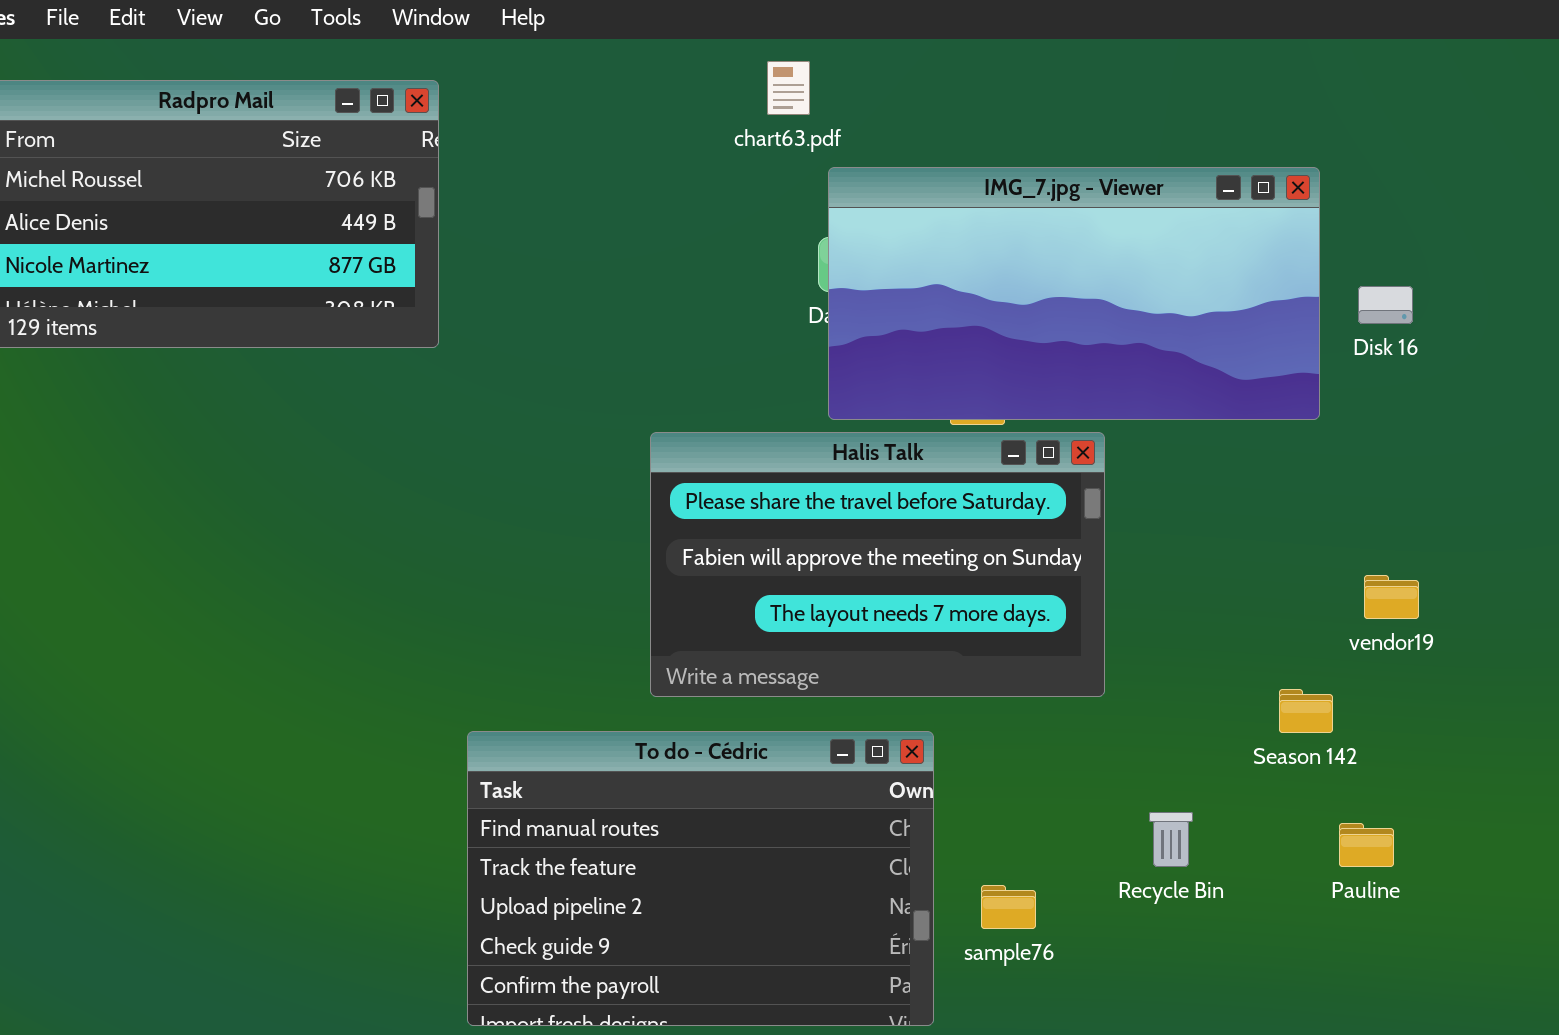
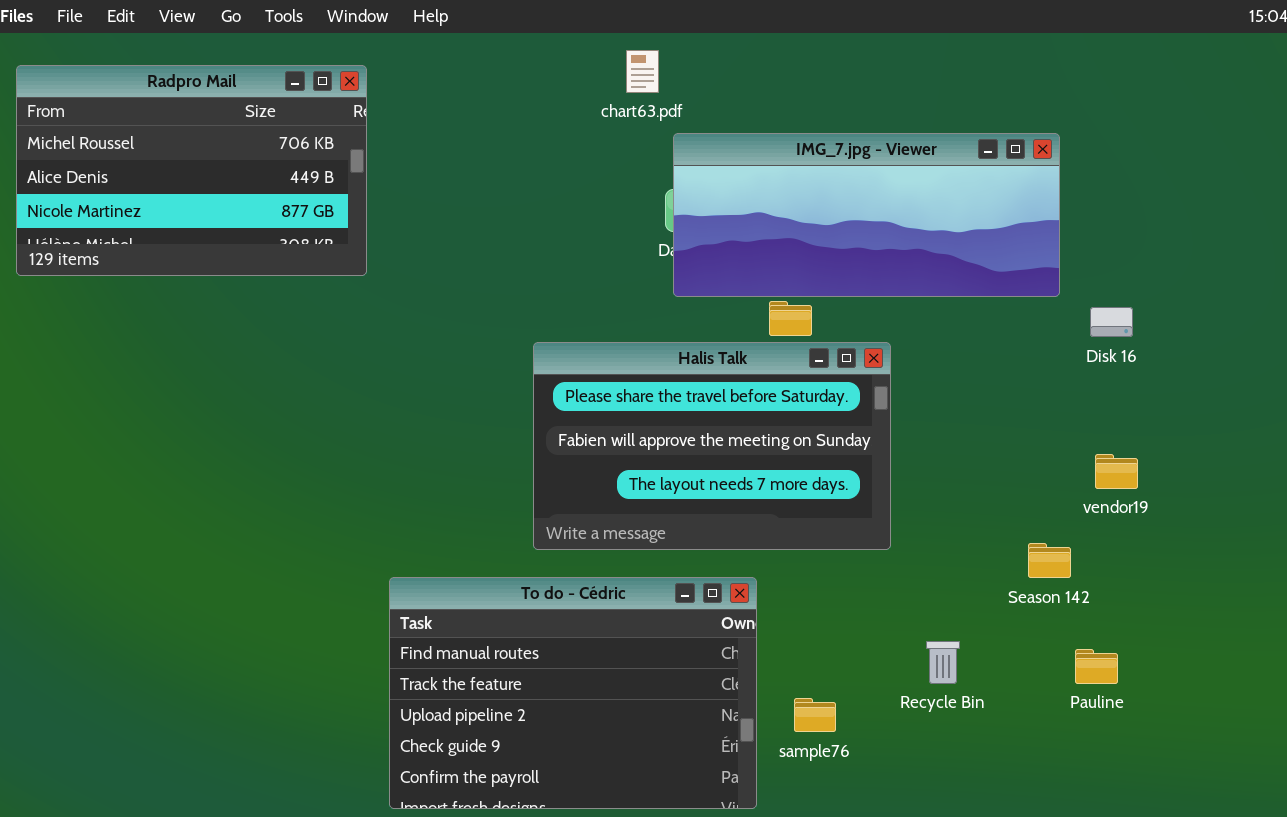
IMG_7.jpg - Viewer: [828,167,1320,420] -> [673,133,1060,297], resized
Disk 16: [1358,286,1413,324] -> [1090,307,1133,337], moved

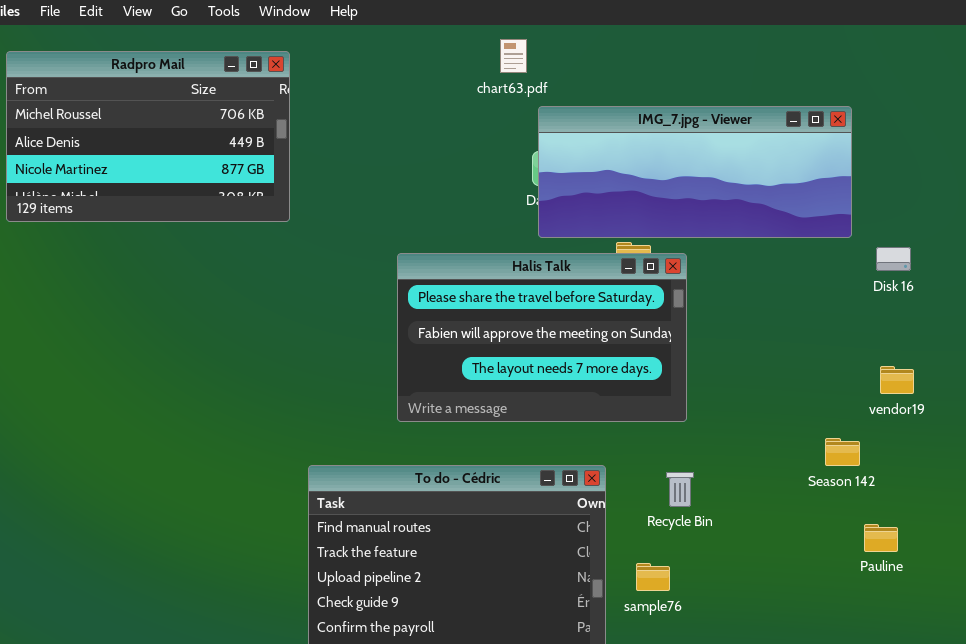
Halis Talk: [533,342,891,550] -> [397,253,687,422], moved
Recycle Bin: [926,641,960,684] -> [666,472,694,507], moved

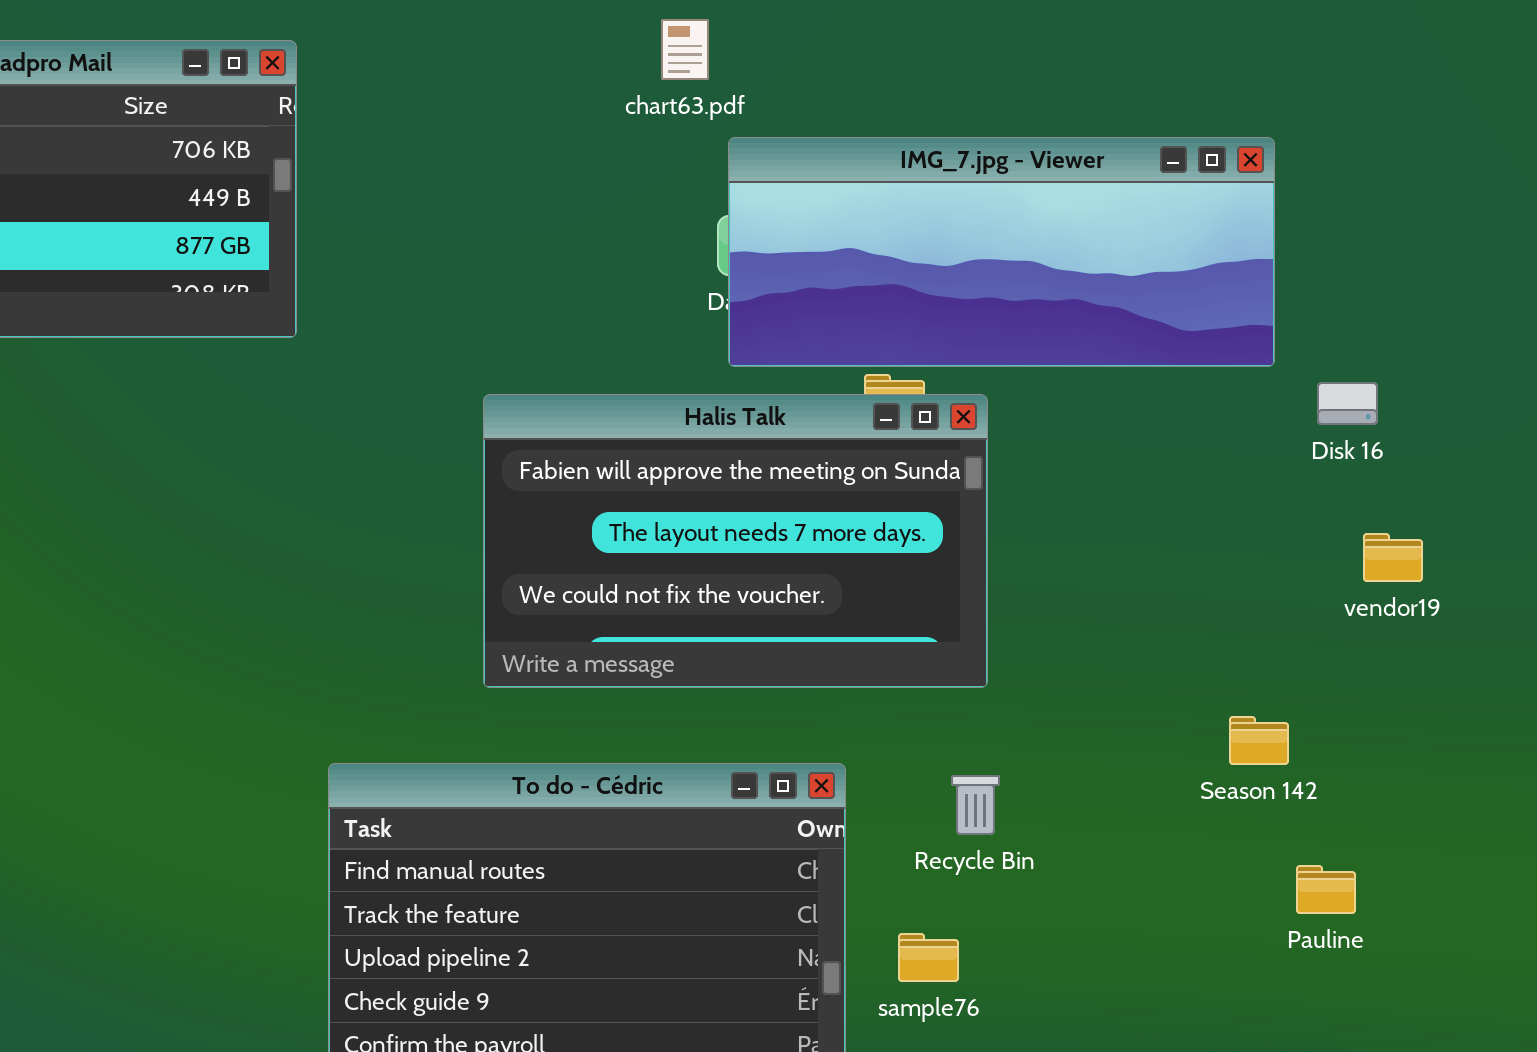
Halis Talk: [397,253,687,422] -> [483,394,988,688], scrolled down 1 row
vendor19: [880,366,914,394] -> [1363,533,1423,582], moved

